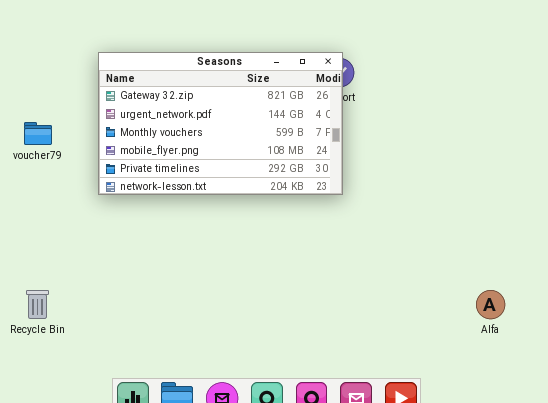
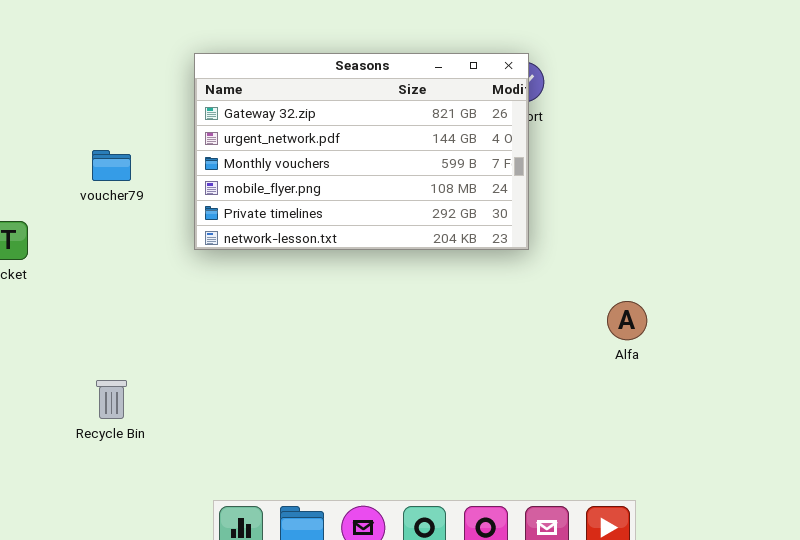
Alfa: [476,290,505,319] -> [607,301,647,340], moved

